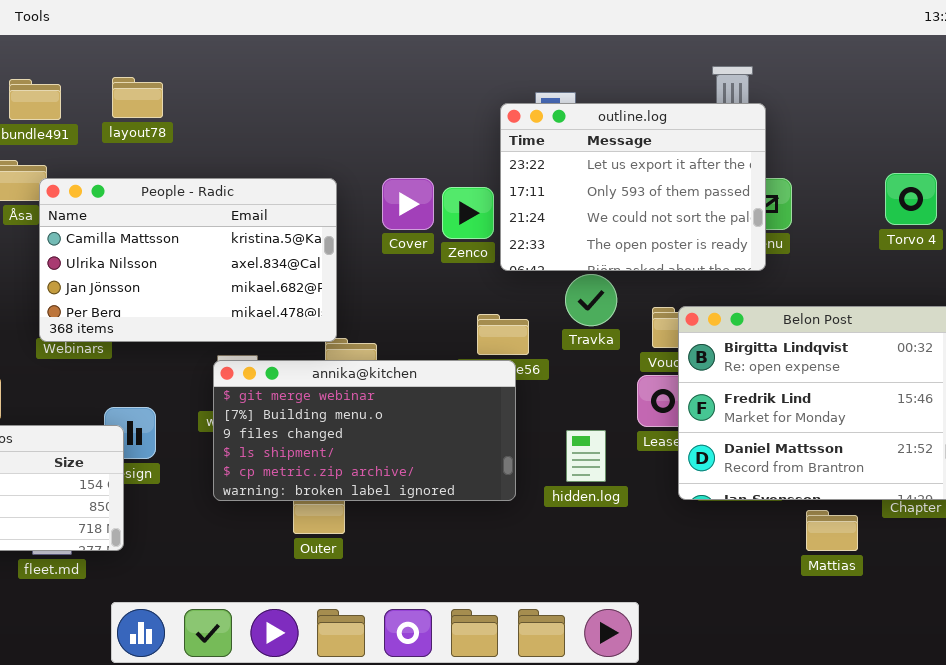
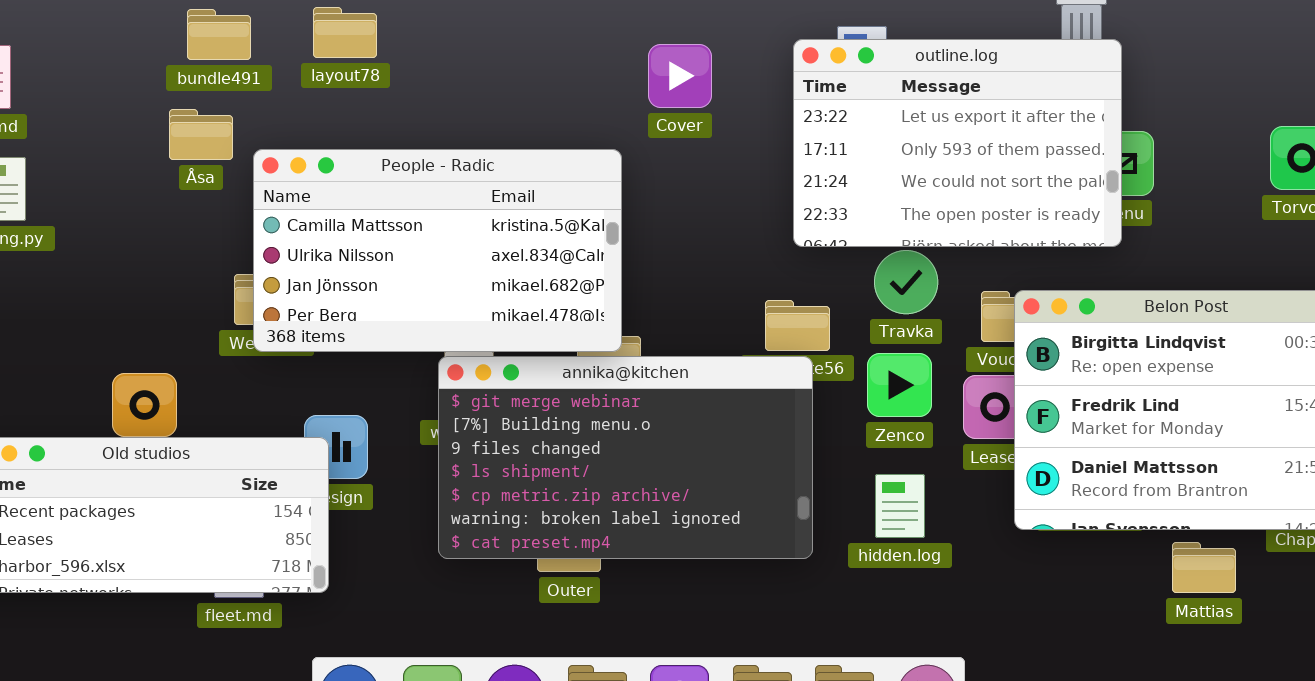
People - Radic: [39,178,337,342] -> [253,149,622,352], moved
Cover: [382,178,434,230] -> [648,44,712,108], moved
Zenco: [442,187,494,239] -> [867,353,932,417], moved
annika@kitchen: [213,360,516,501] -> [438,356,813,559], resized
hidden.log: [566,430,606,482] -> [875,474,925,538], moved

